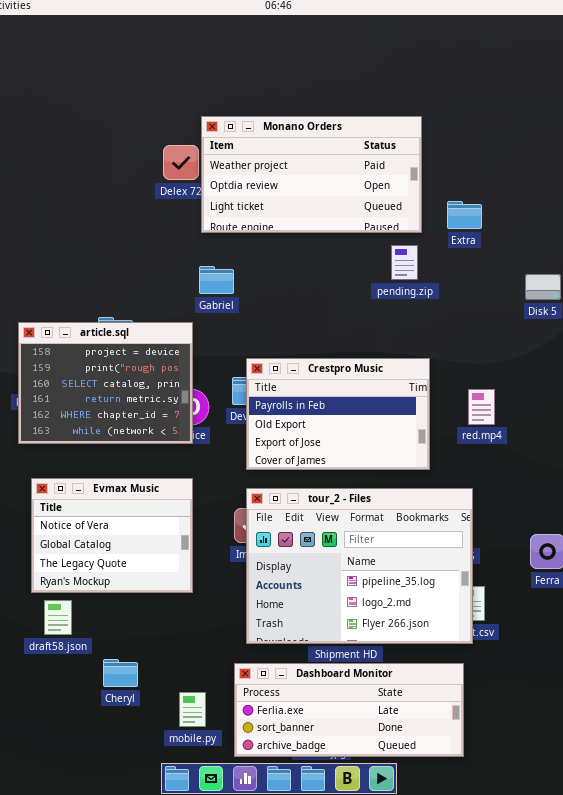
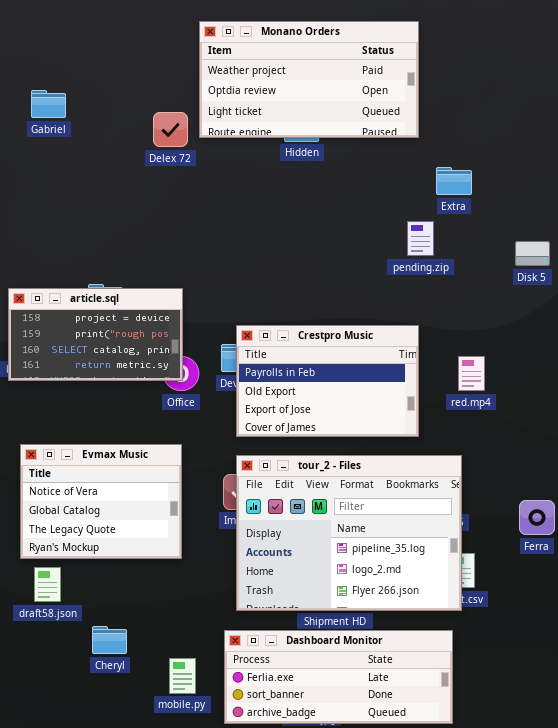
Monano Orders: [201,116,422,233] -> [199,21,419,138], moved
pending.zip: [391,245,418,280] -> [407,221,434,256], moved
Gabriel: [199,266,234,294] -> [31,90,66,118], moved
article.sql: [18,322,193,444] -> [8,288,183,381], resized

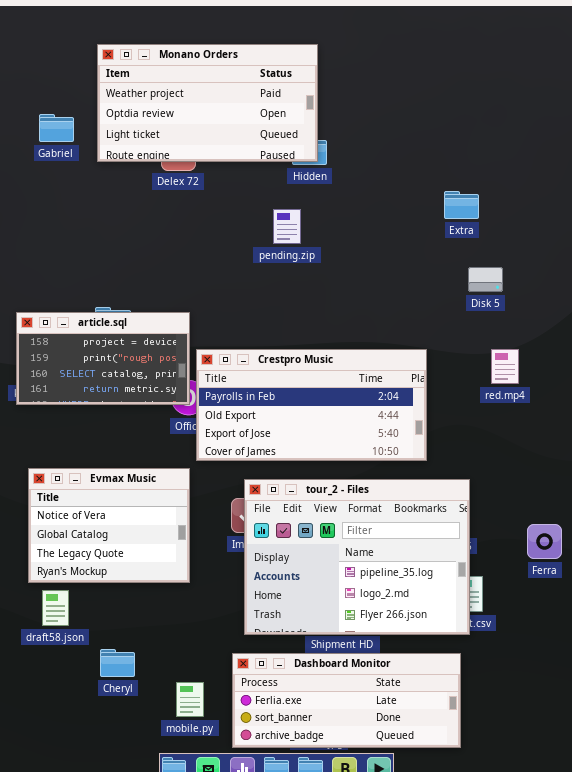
Monano Orders: [199,21,419,138] -> [97,44,318,162], moved
pending.zip: [407,221,434,256] -> [273,209,301,244], moved
Disk 5: [515,241,550,266] -> [468,267,503,292], moved
Crestpro Music: [236,325,419,437] -> [196,349,427,461], resized
red.mp4: [458,356,485,391] -> [491,349,519,384], moved

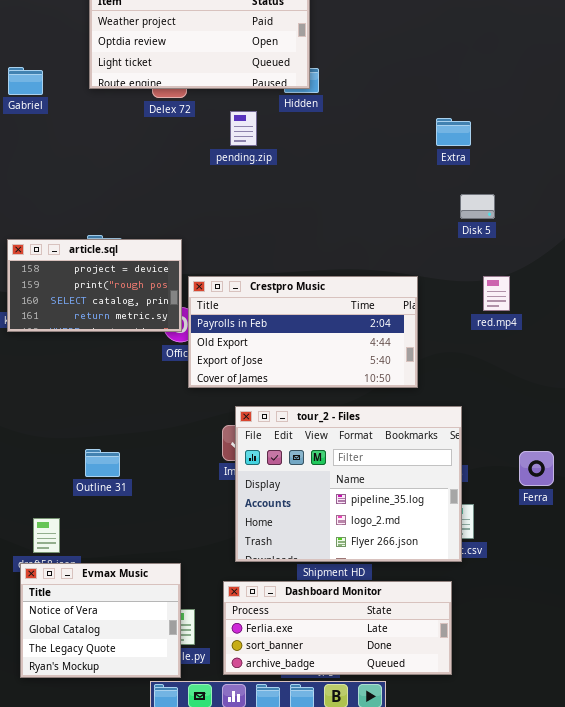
Gabriel: [39,114,74,142] -> [8,67,43,95], moved
pending.zip: [273,209,301,244] -> [230,111,257,146], moved
Evmax Music: [28,468,190,583] -> [20,563,181,678], moved

